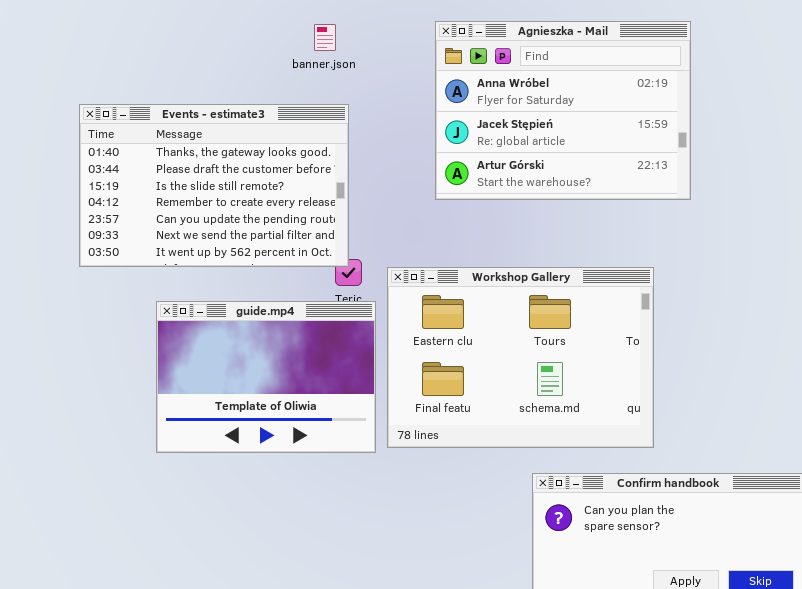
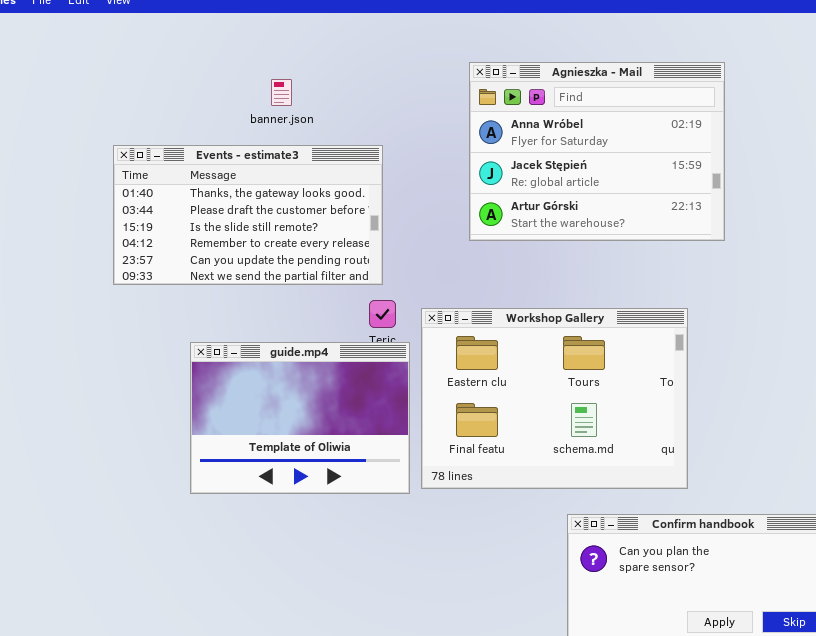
banner.json: [314,24,336,51] -> [271,79,292,106], moved
Events - estimate3: [79,104,349,267] -> [113,145,383,285], resized

